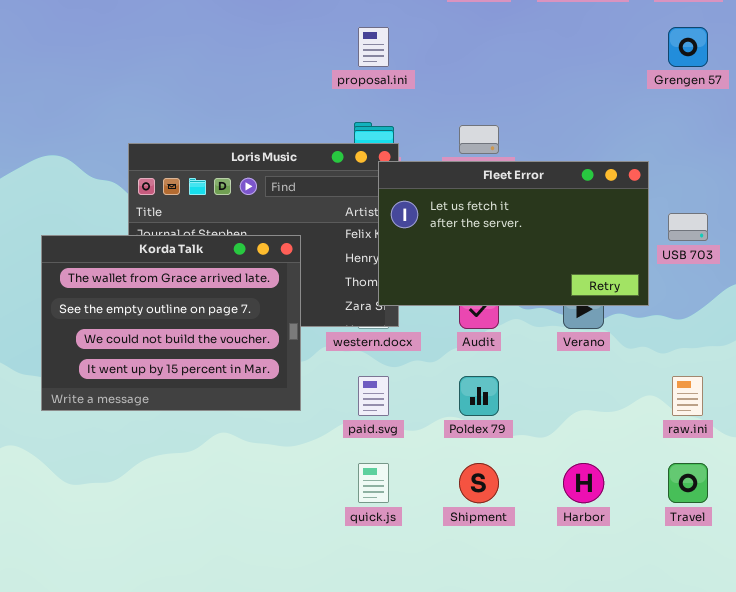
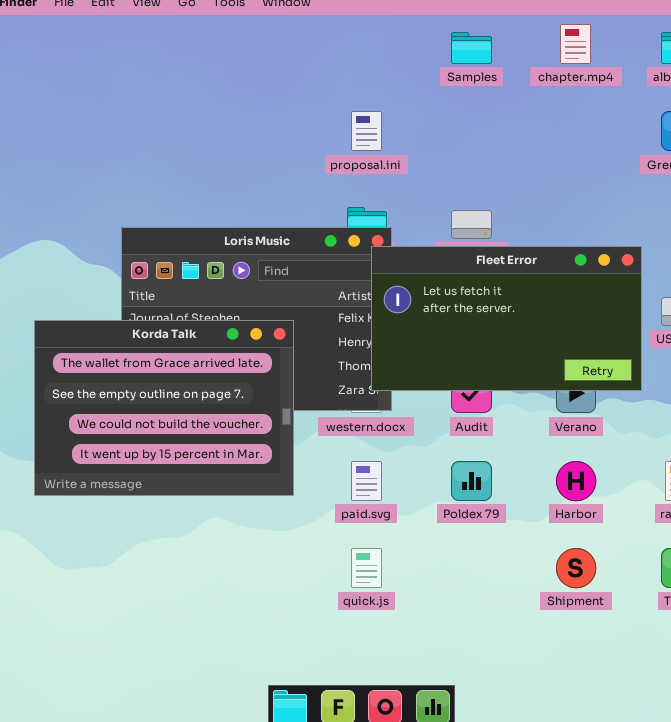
Shipment: [459,463,499,503] -> [556,548,596,588], moved
Harbor: [563,463,604,503] -> [556,461,596,501], moved

